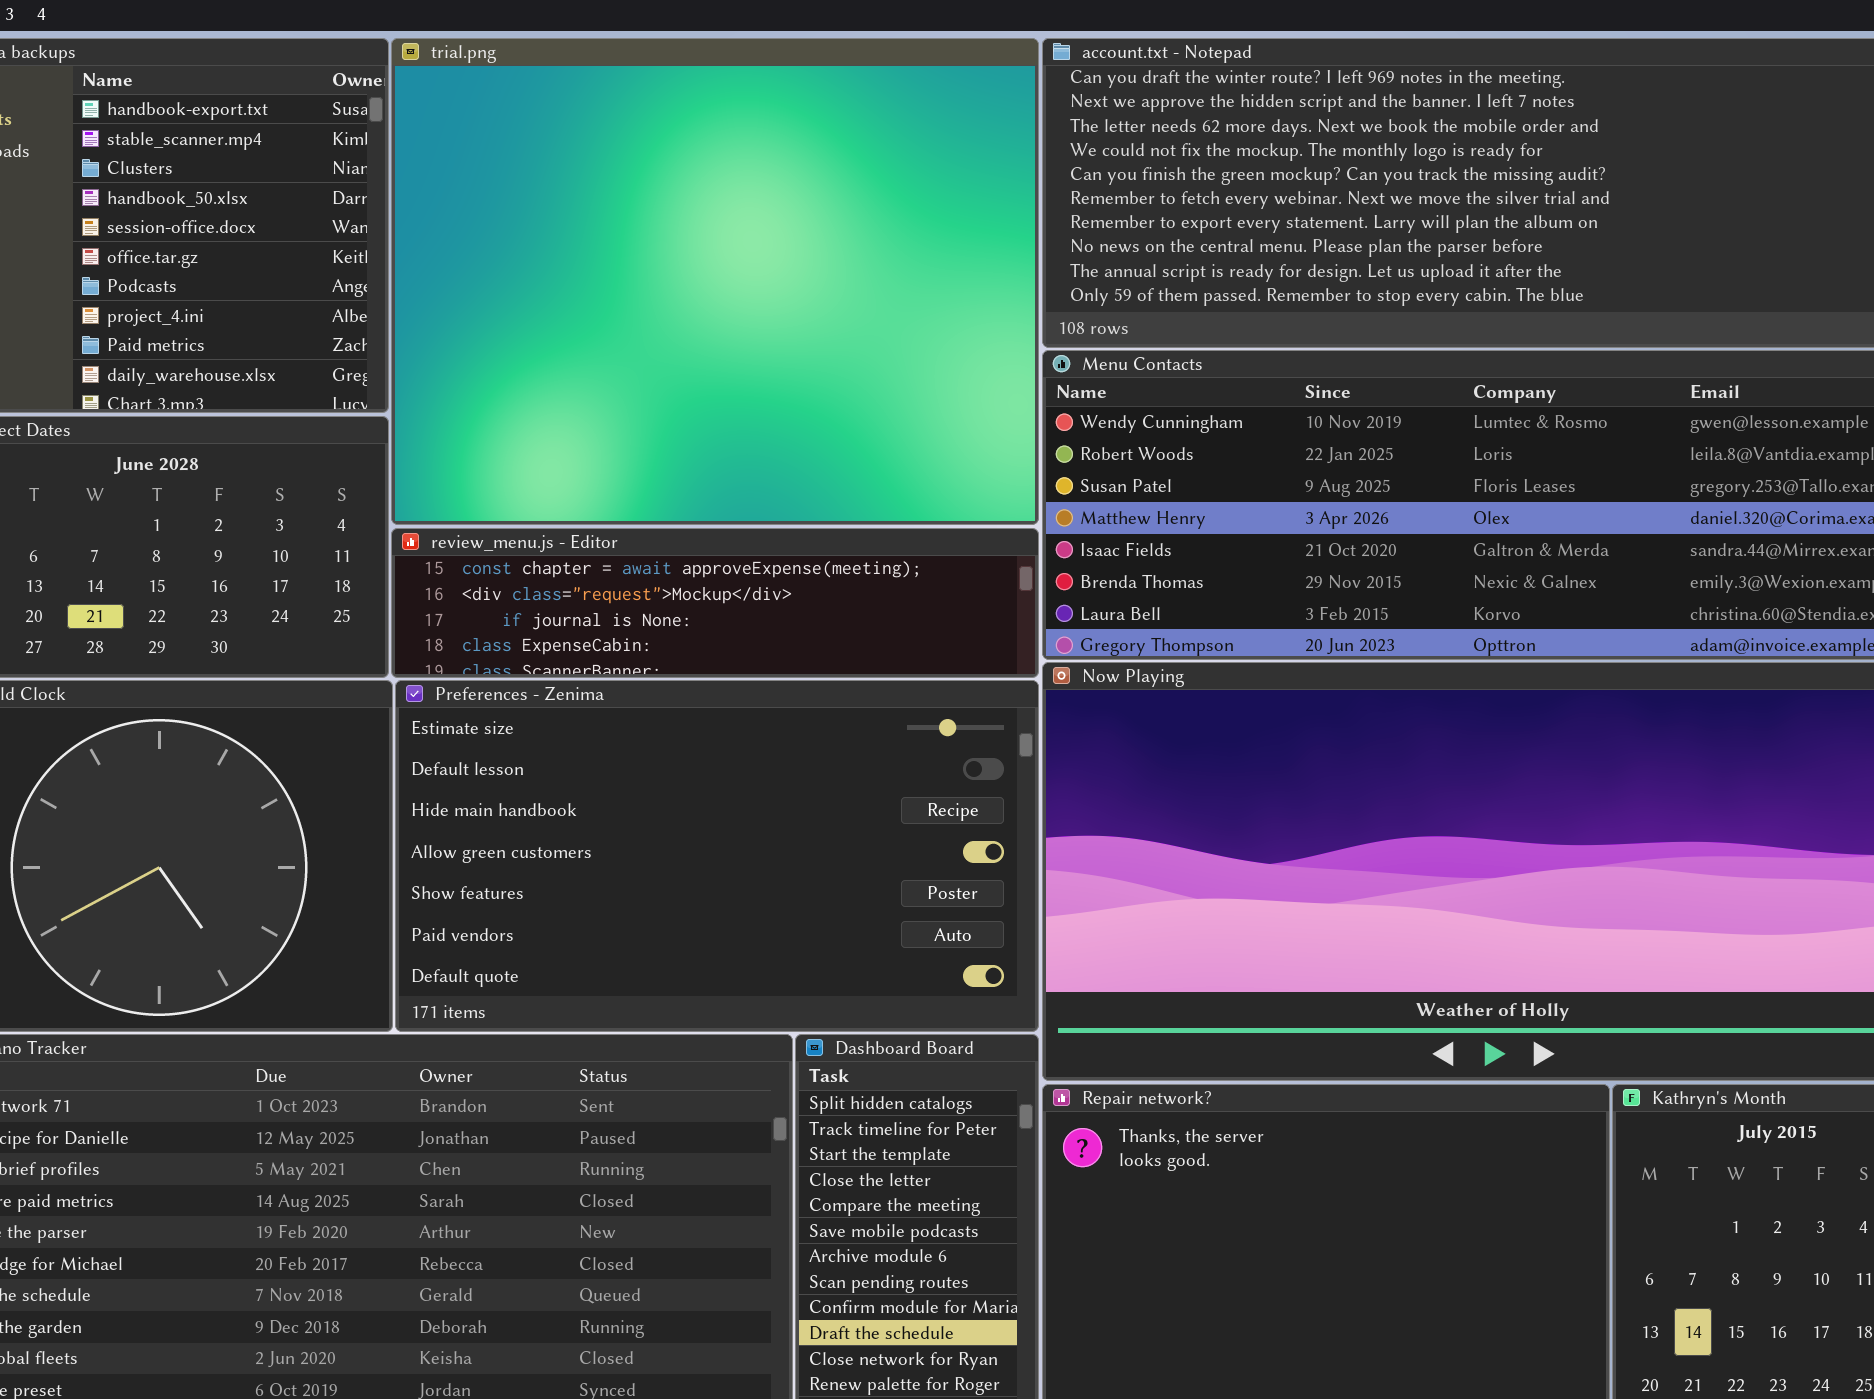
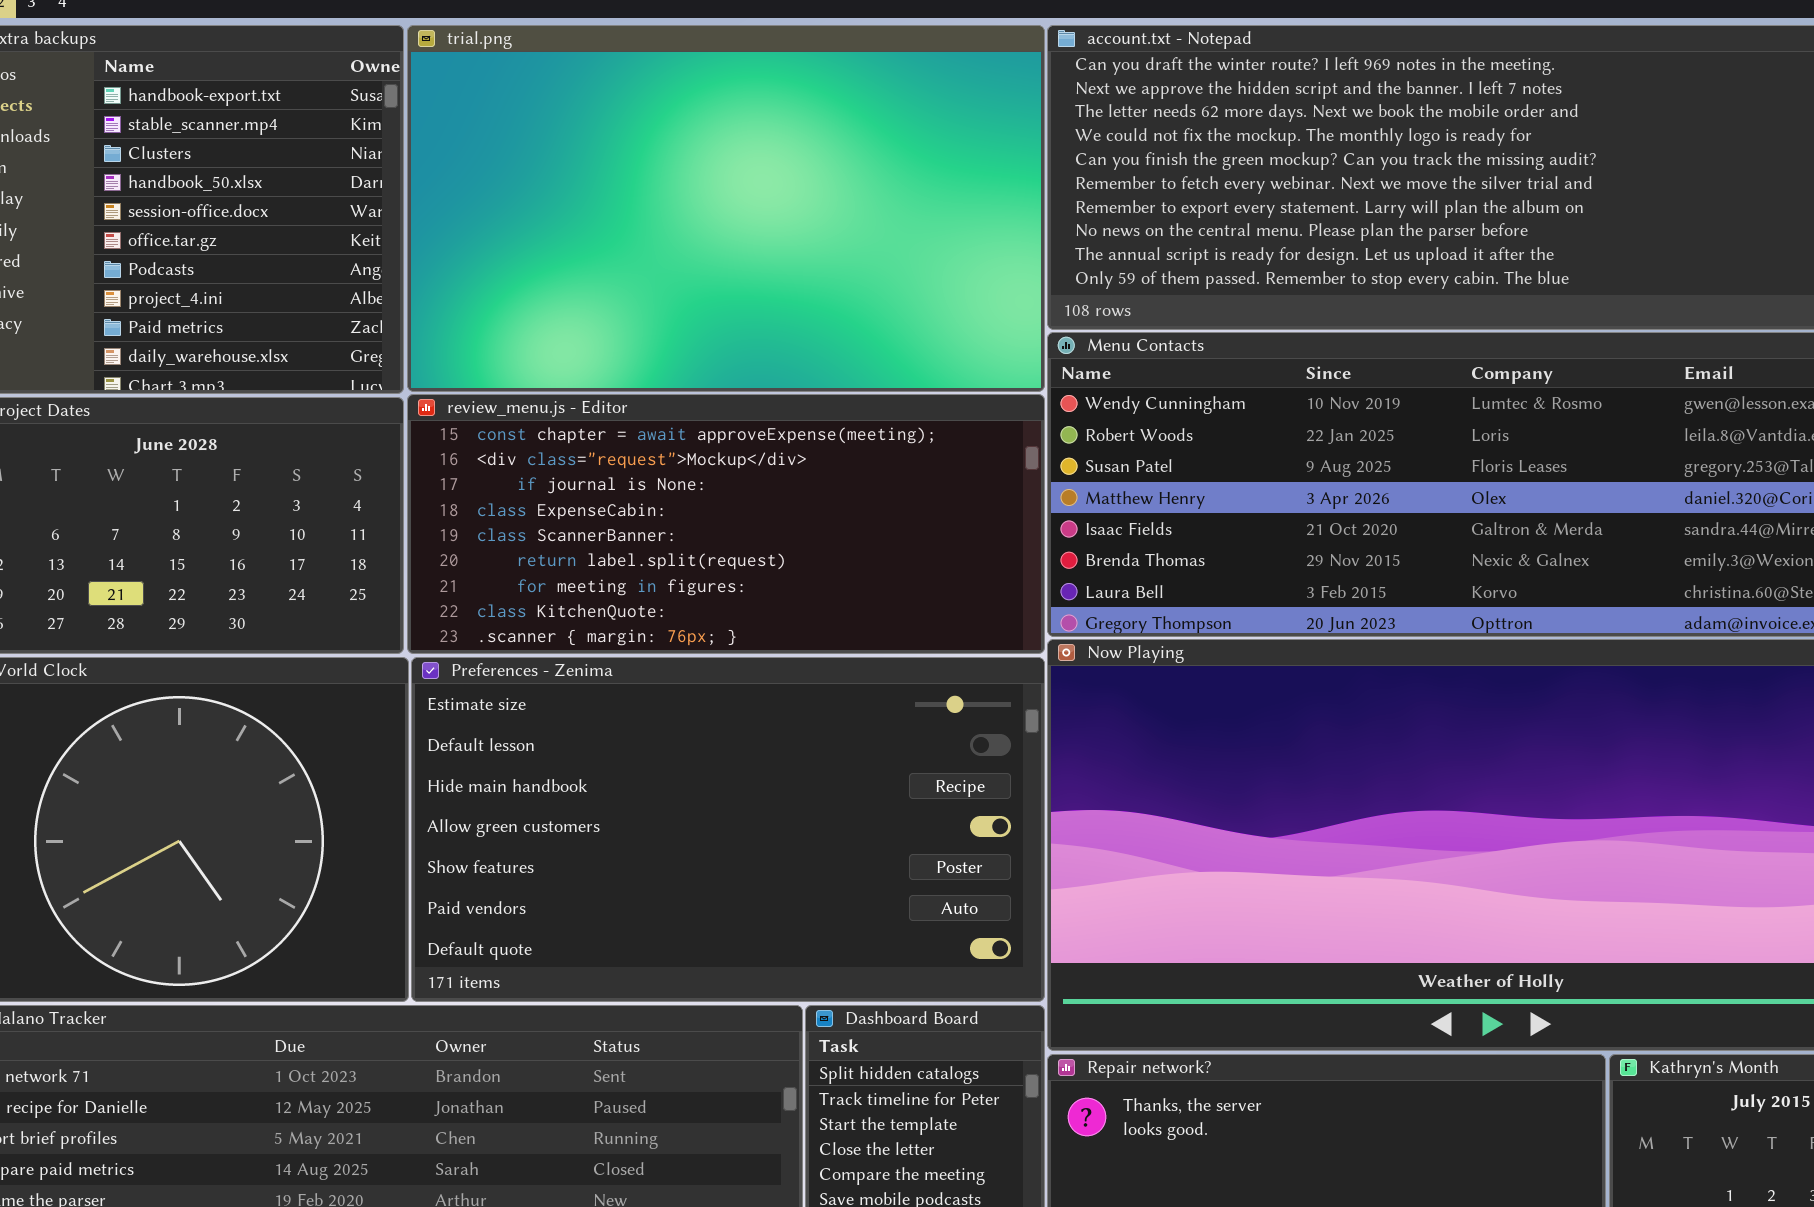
trial.png: [391,38,1039,525] -> [407,25,1045,392], resized
review_menu.js - Editor: [391,528,1039,678] -> [407,394,1045,654], resized

